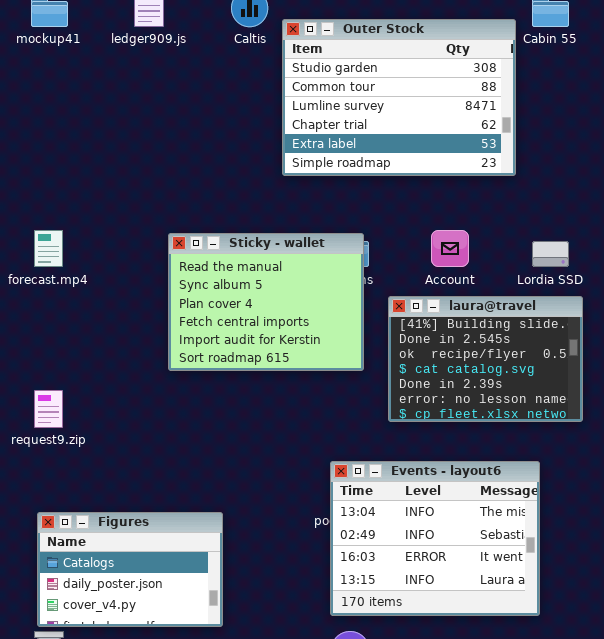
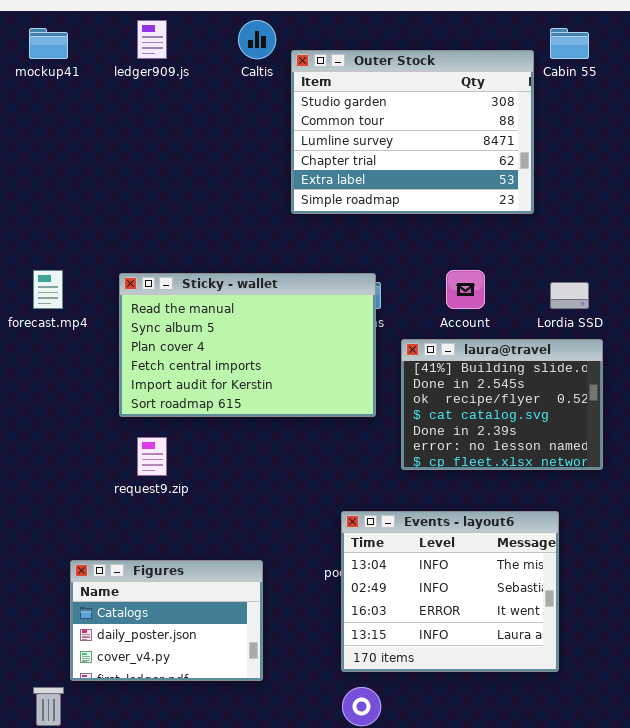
Sticky - wallet: [168,233,364,371] -> [119,273,376,417], resized
request9.zip: [34,390,63,428] -> [137,437,167,476], moved
Figures: [37,512,223,627] -> [70,560,263,681], moved

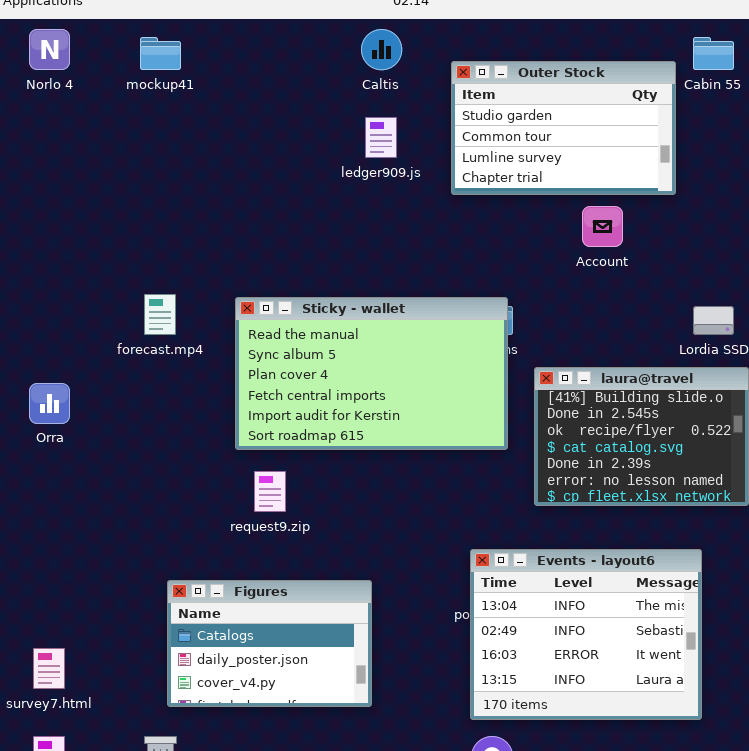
ledger909.js: [137,20,167,59] -> [365,117,397,158], moved
Outer Stock: [291,50,534,214] -> [451,61,676,195], resized
Account: [446,270,485,309] -> [582,206,623,247], moved
Figures: [70,560,263,681] -> [167,580,372,707], moved

